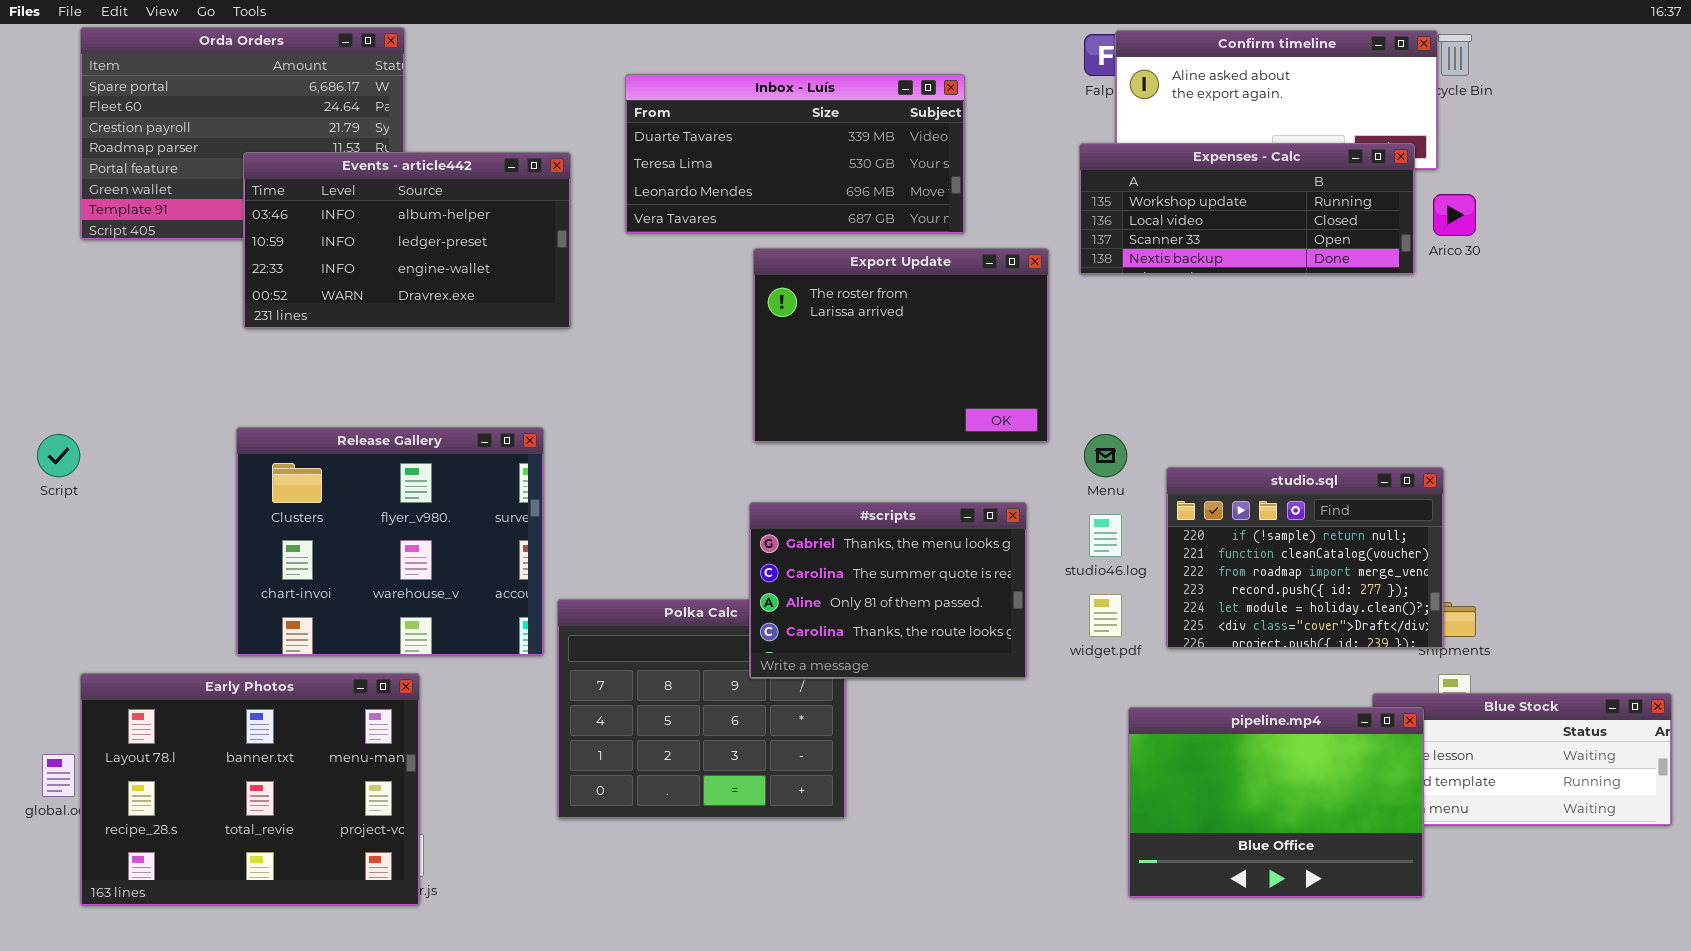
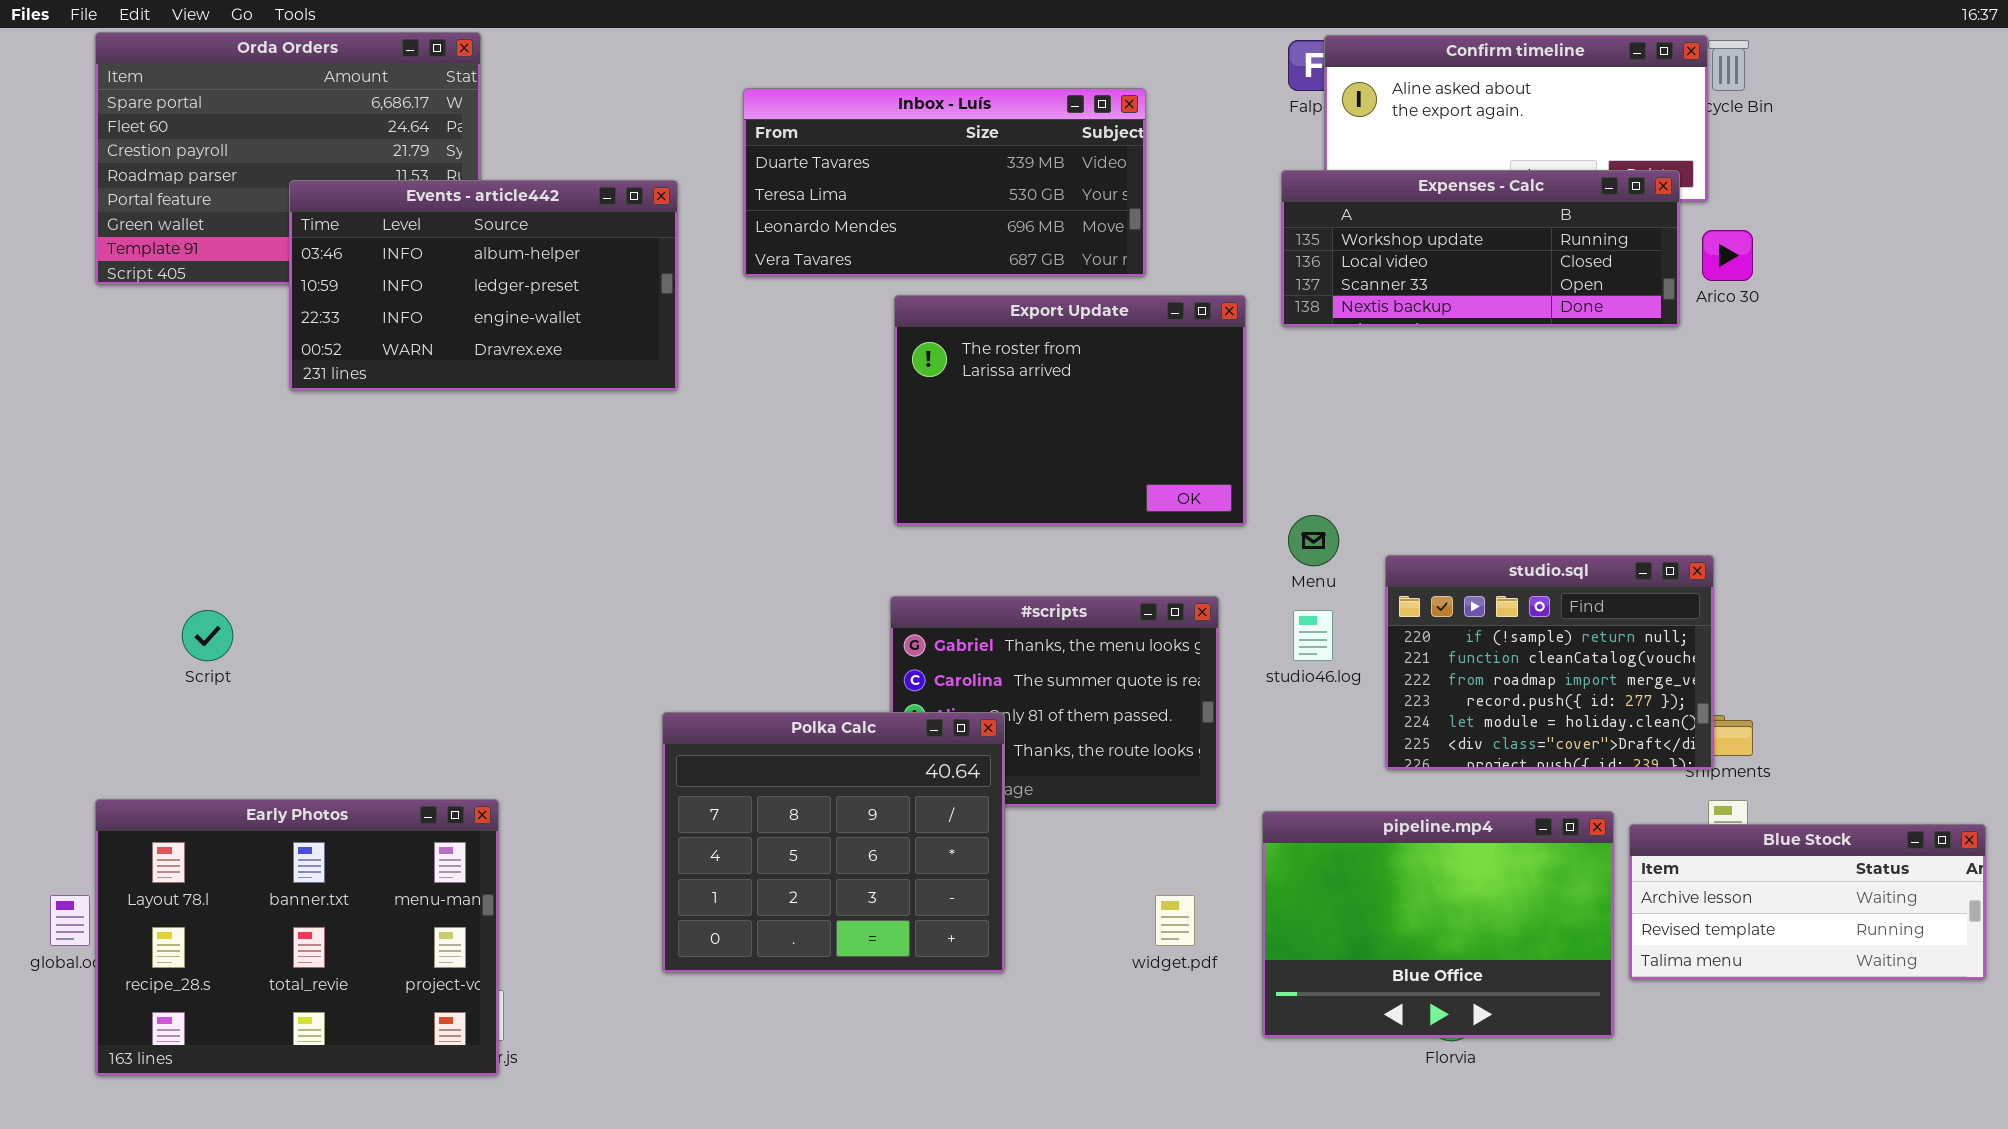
Release Gallery: [236,427,544,656] -> none, closed
Script: [37,434,80,477] -> [182,610,233,661], moved
widget.pdf: [1089,594,1122,637] -> [1155,895,1195,946], moved
Polka Calc: [557,599,846,819] -> [662,712,1005,973], raised
pipeline.mp4: [1128,707,1424,898] -> [1262,811,1614,1038], moved

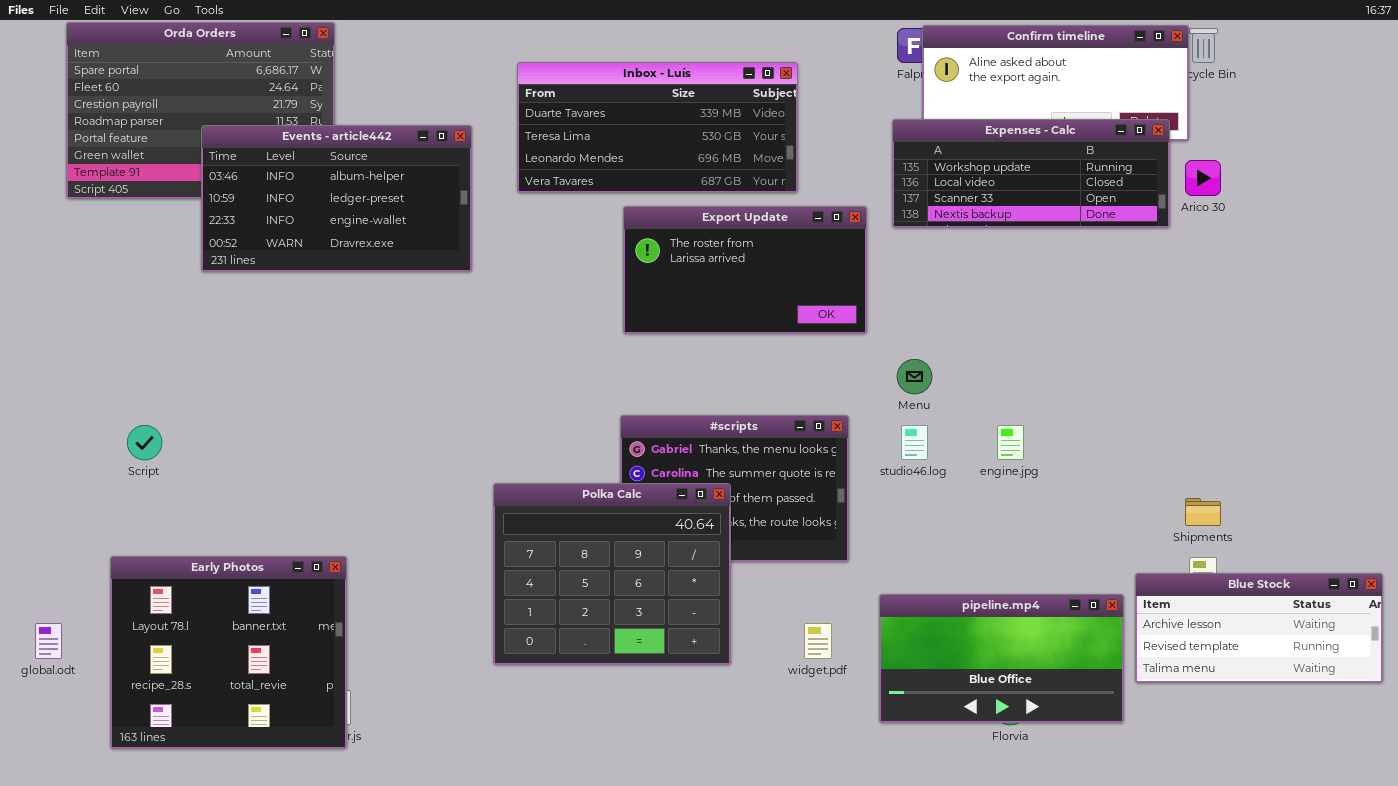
Export Update: [894,295,1246,526] -> [623,206,867,334], resized
studio.sql: [1385,555,1714,770] -> none, closed
Polka Calc: [662,712,1005,973] -> [493,483,731,665], moved
Early Photos: [95,799,499,1076] -> [110,556,347,749], resized
pipeline.mp4: [1262,811,1614,1038] -> [879,594,1124,723], resized

